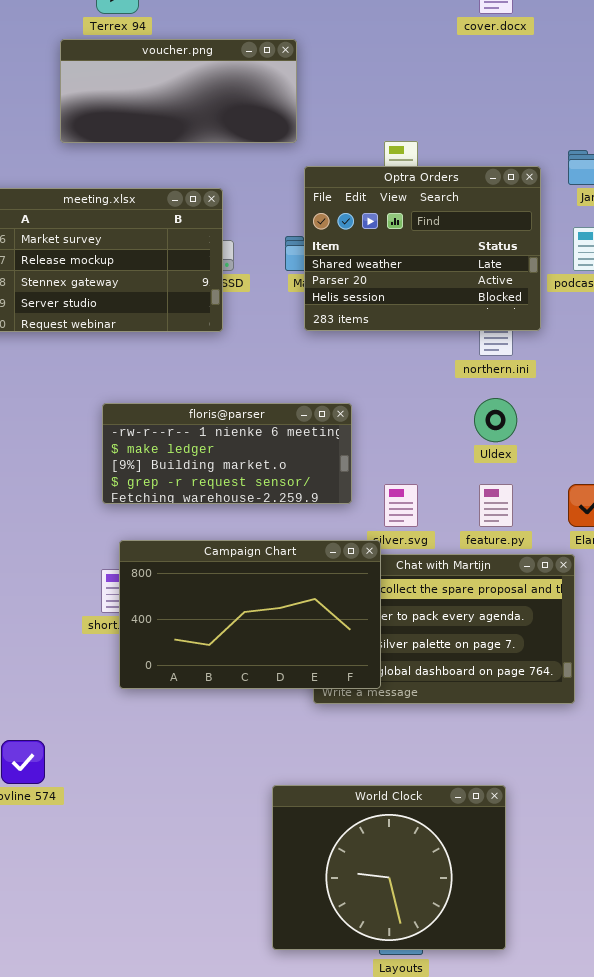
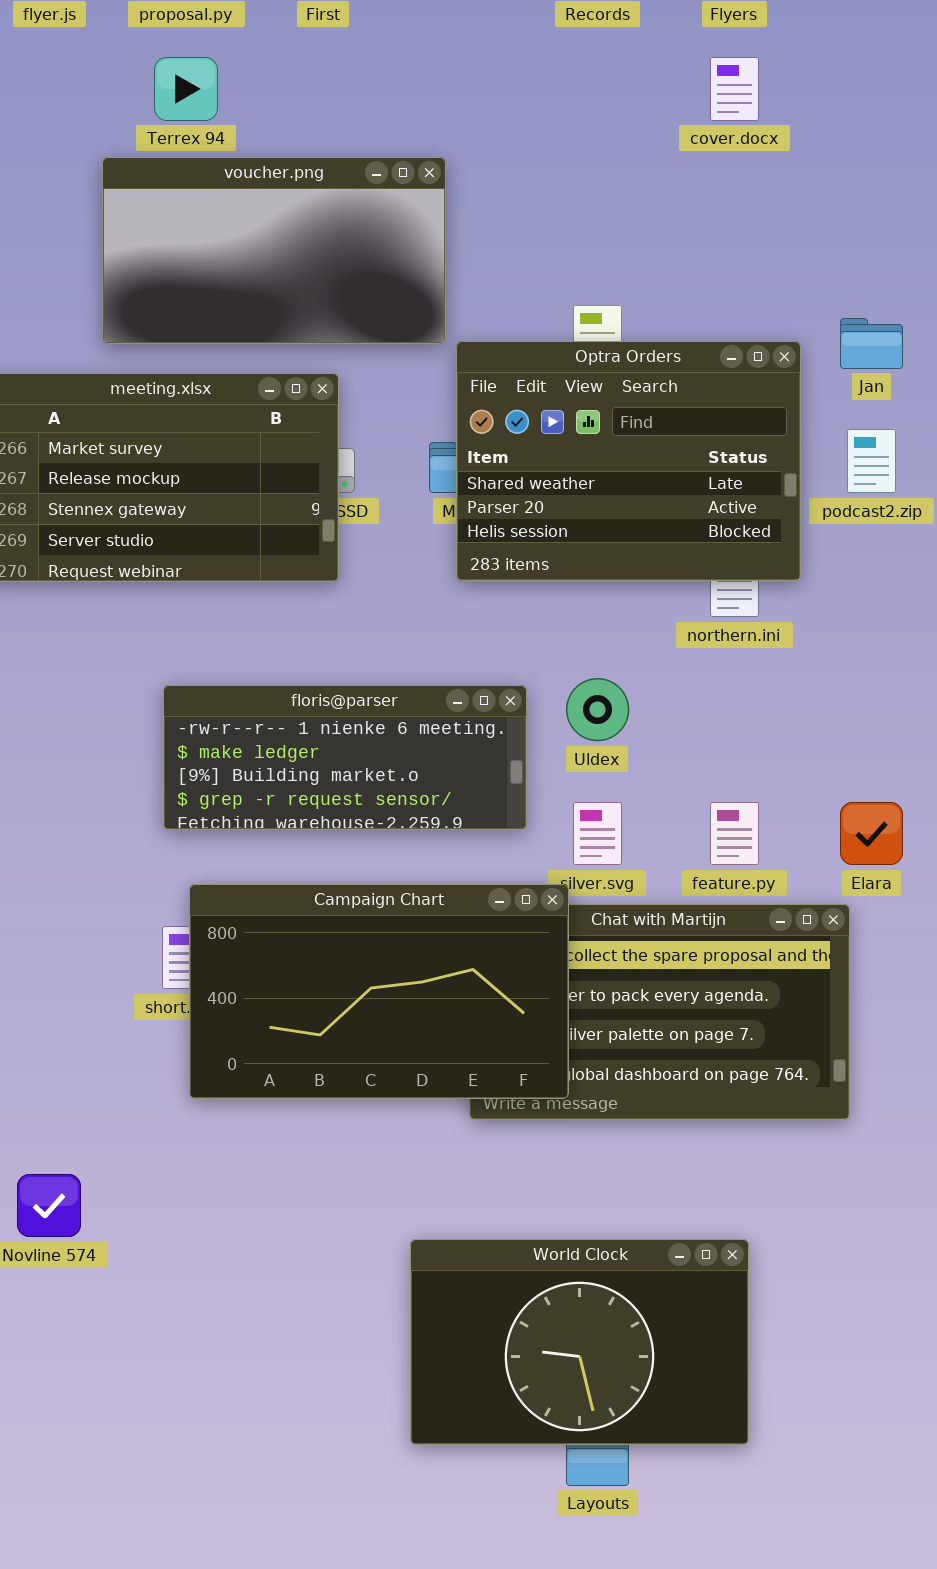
voucher.png: [60,39,297,143] -> [102,157,446,344], resized
Uldex: [474,398,517,442] -> [566,678,629,741], moved
World Clock: [272,785,506,950] -> [410,1239,749,1445], resized

